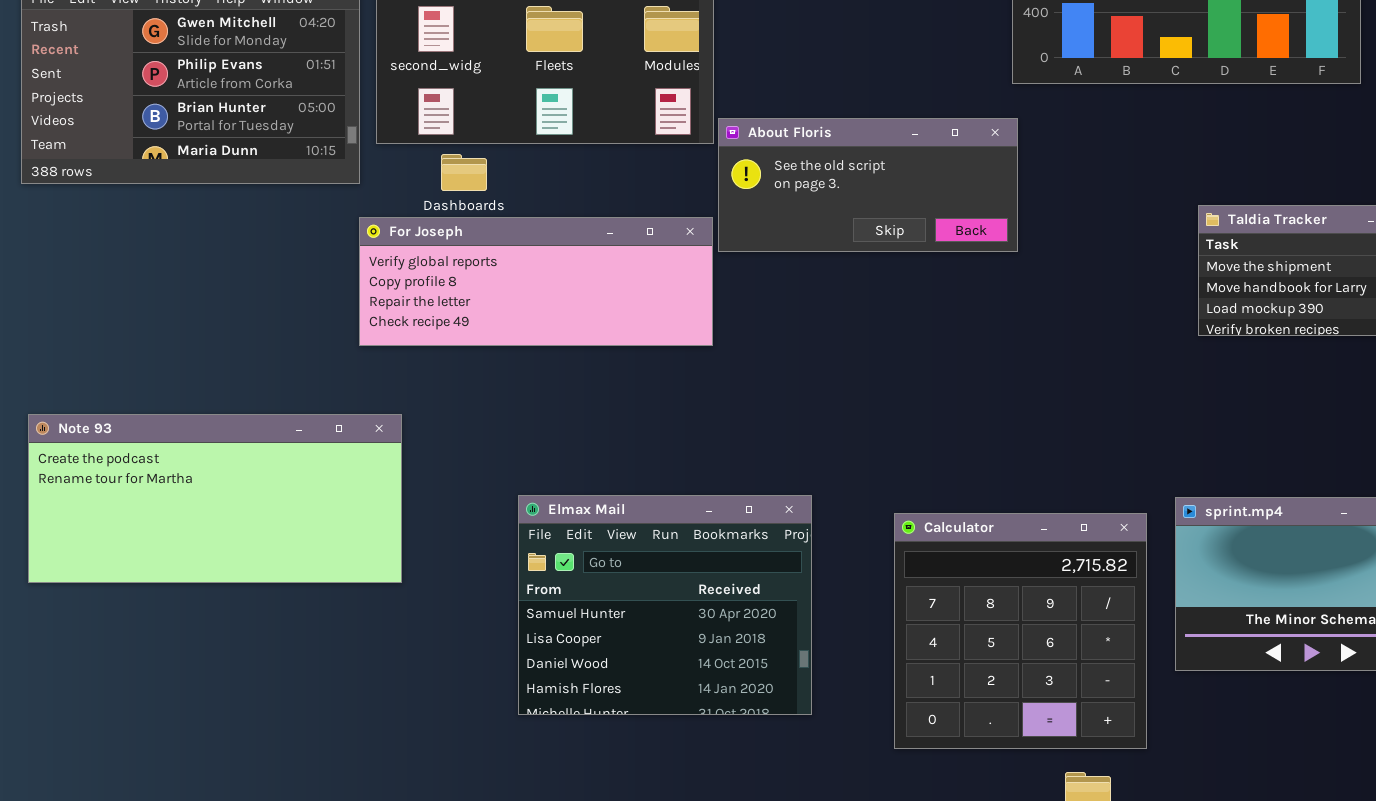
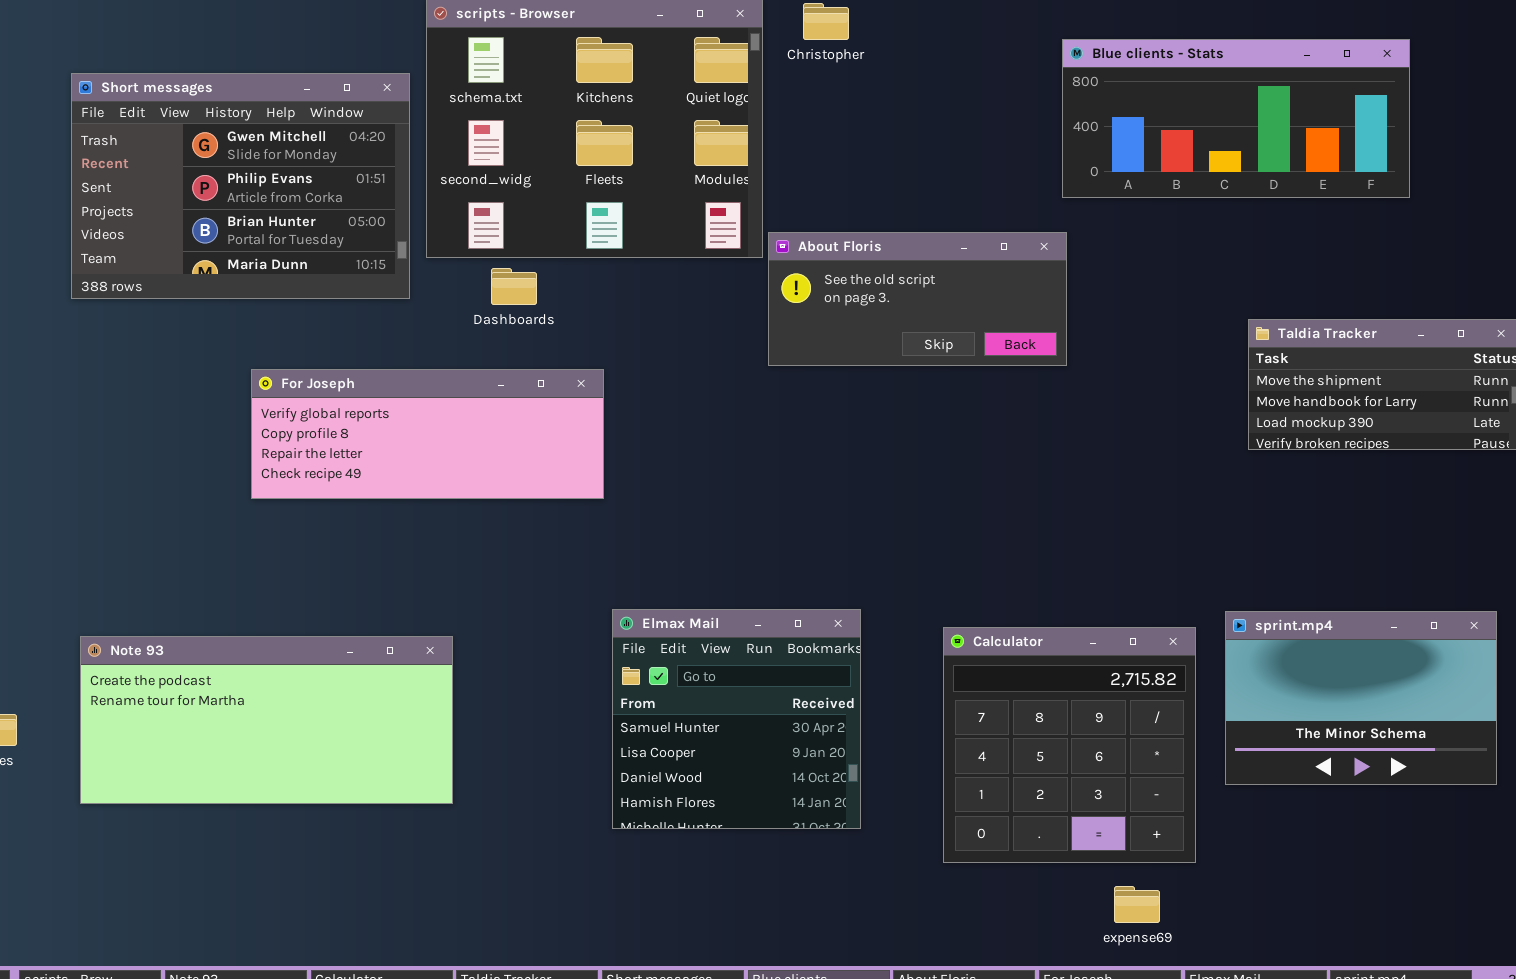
For Joseph: [359,217,713,346] -> [251,369,604,499], moved
Note 93: [28,414,402,583] -> [80,636,453,804], moved
Elmax Mail: [518,495,812,715] -> [612,609,861,829], resized

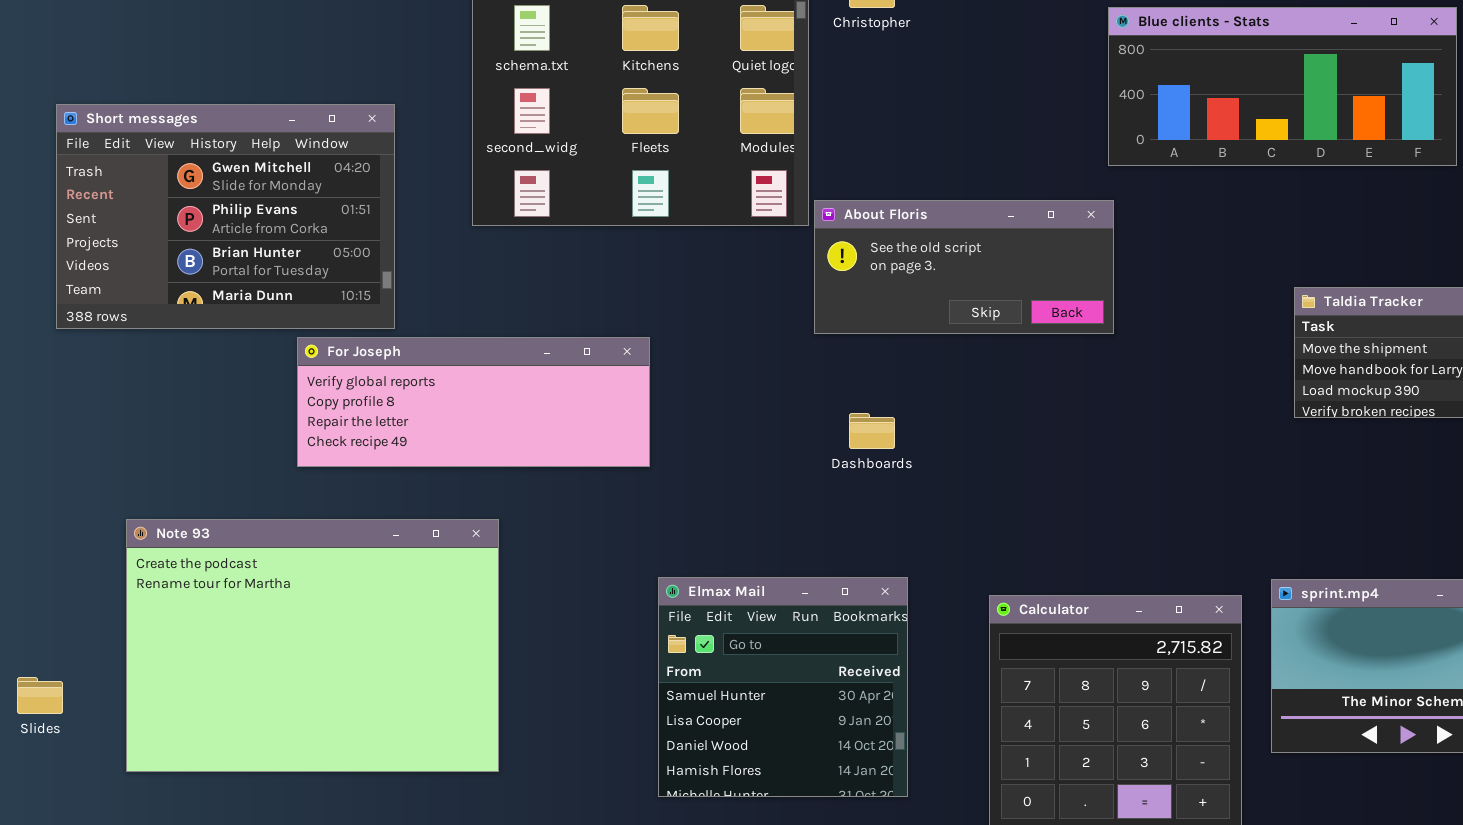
Short messages: [71,73,410,299] -> [56,104,395,329], moved
Dashboards: [491,268,537,305] -> [849,413,895,449], moved
Note 93: [80,636,453,804] -> [126,519,499,772], resized

